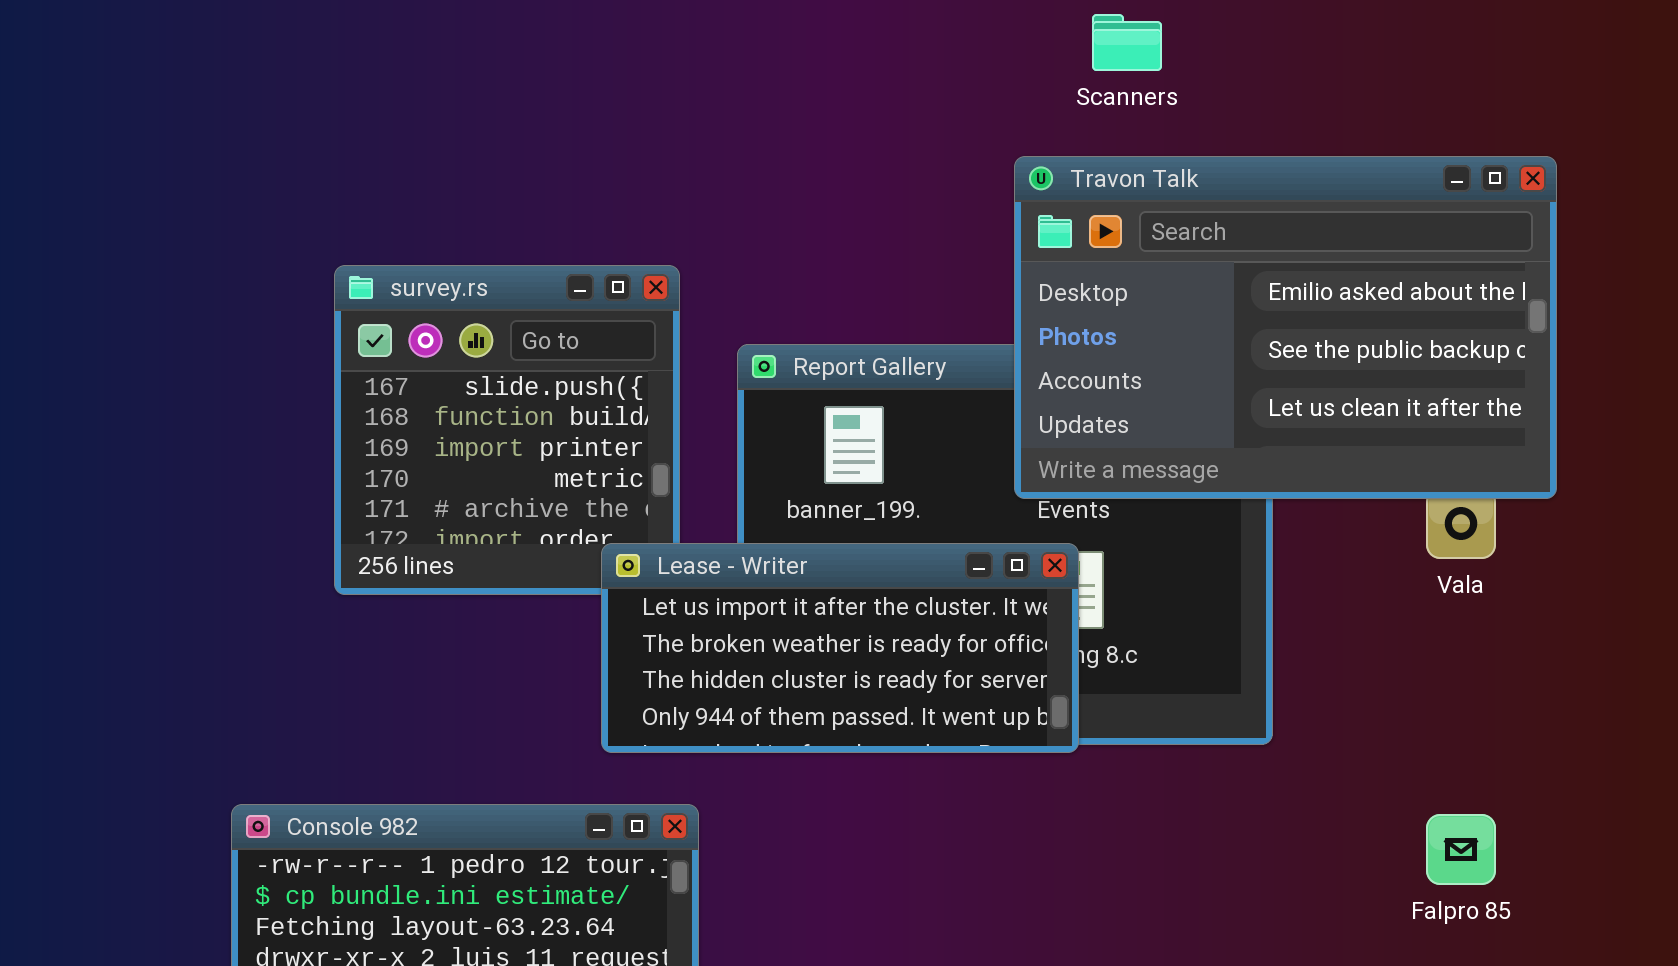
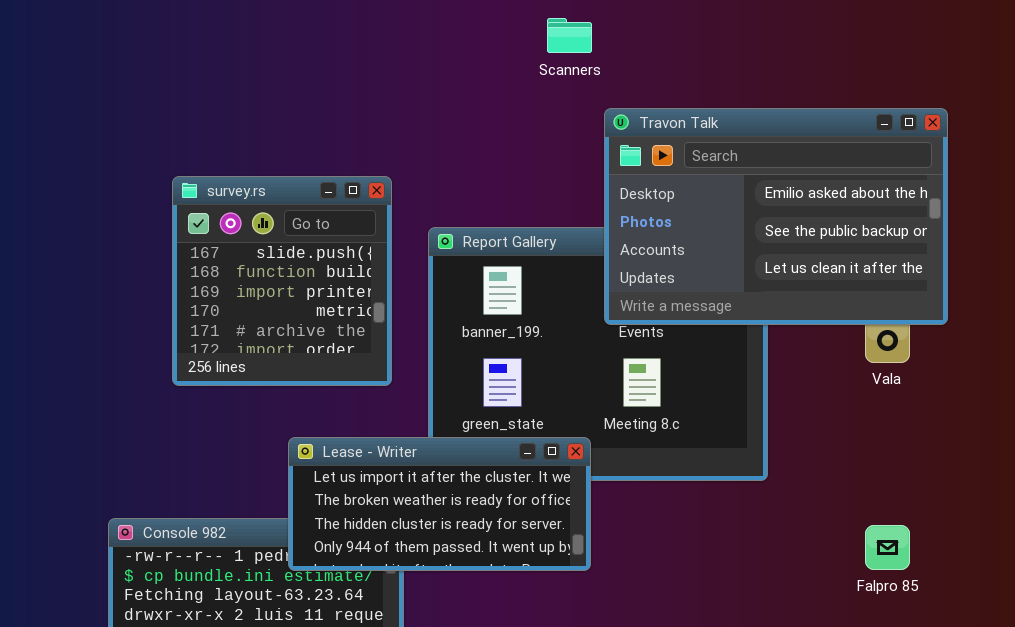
Scanners: [1092,14,1162,71] -> [547,18,592,53], moved
Lease - Writer: [601,543,1079,753] -> [288,437,591,571], moved

